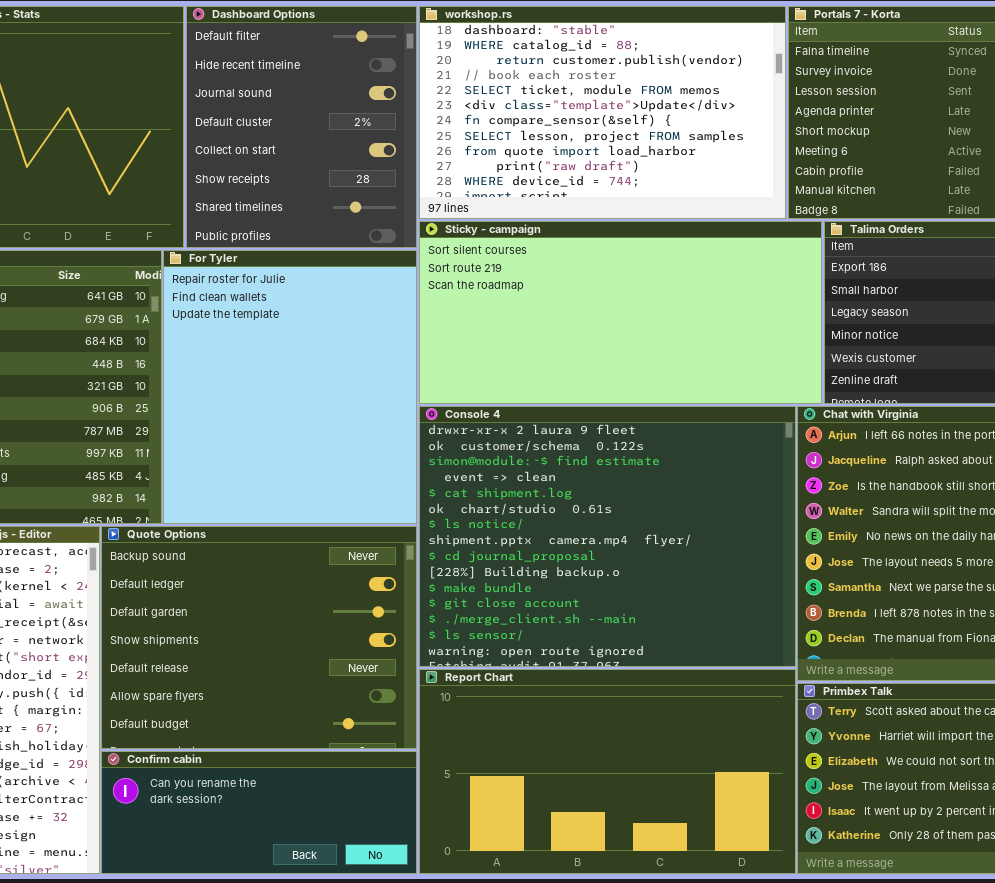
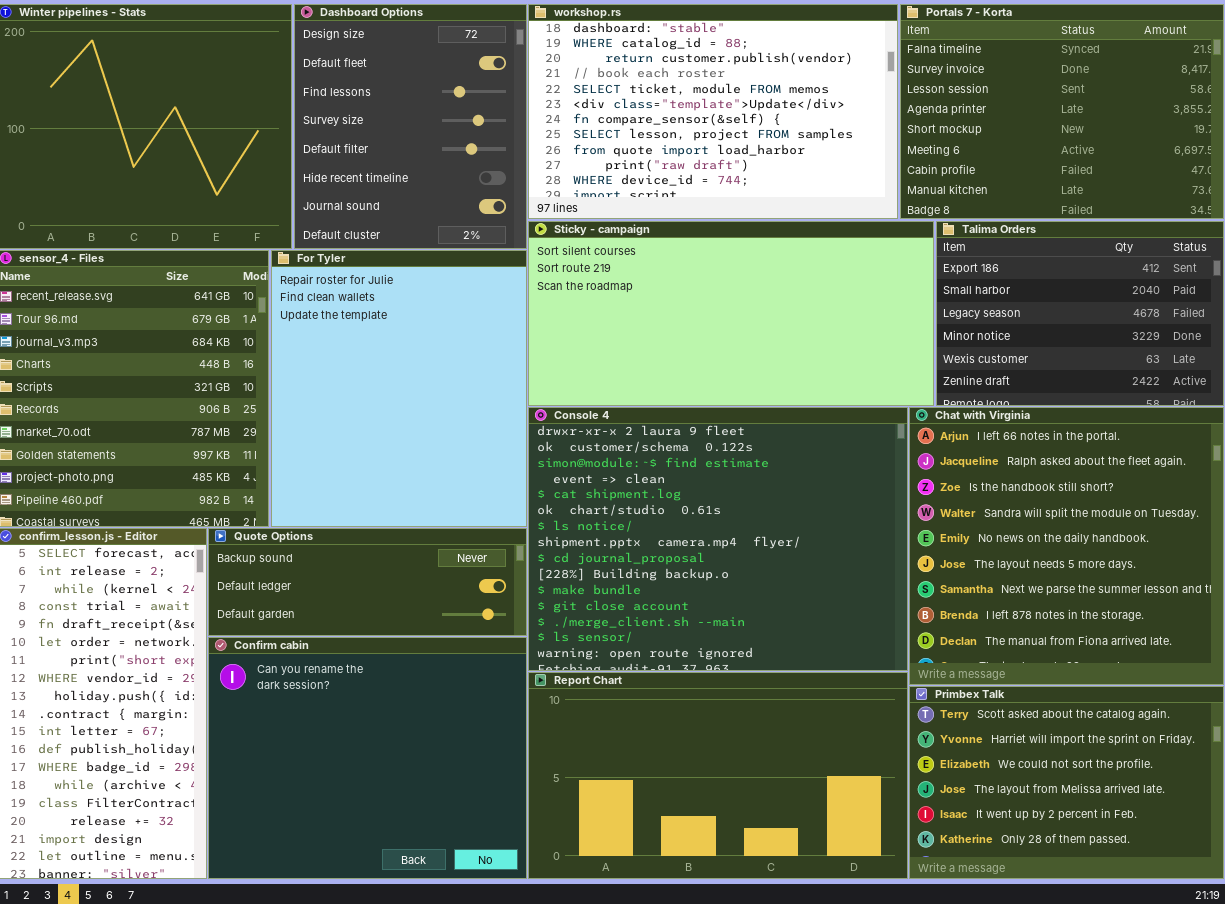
Dashboard Options: [186,6,417,248] -> [294,4,527,249], scrolled up 4 rows
Quote Options: [101,526,417,749] -> [208,528,527,636], resized
Confirm cabin: [101,751,417,874] -> [208,637,527,879], resized

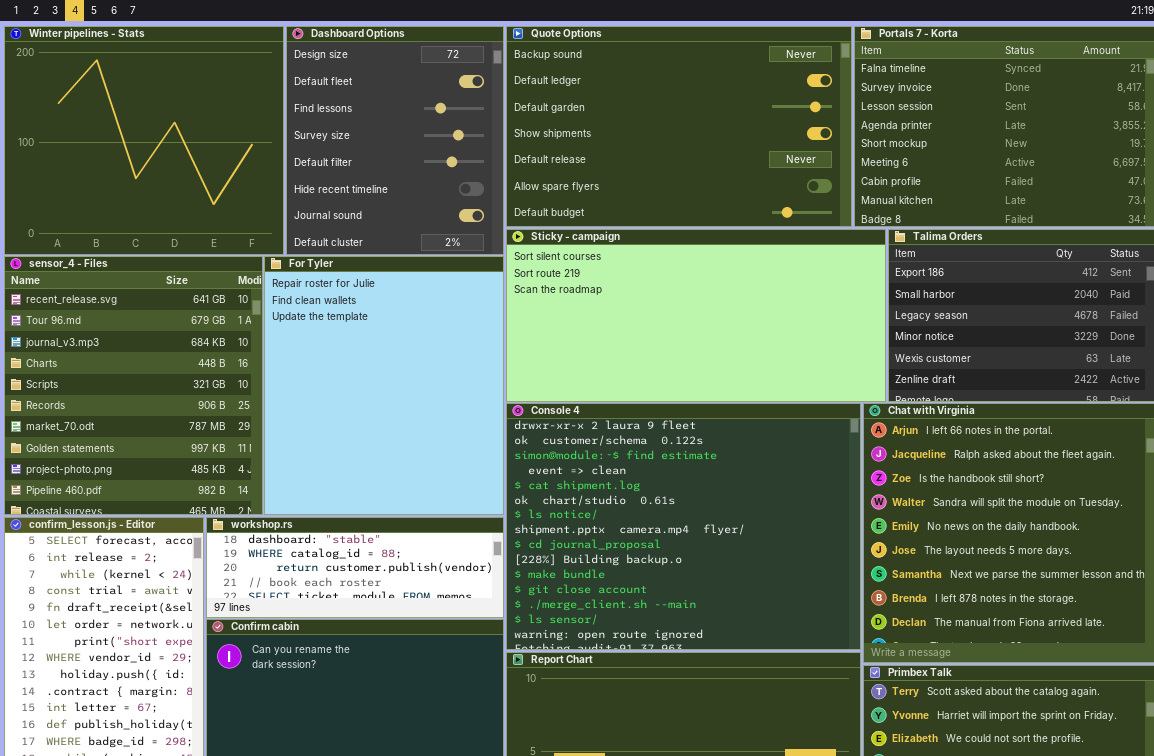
workshop.rs: [528,4,898,219] -> [206,517,504,618], moved, resized
Quote Options: [208,528,527,636] -> [506,26,852,227], moved, resized

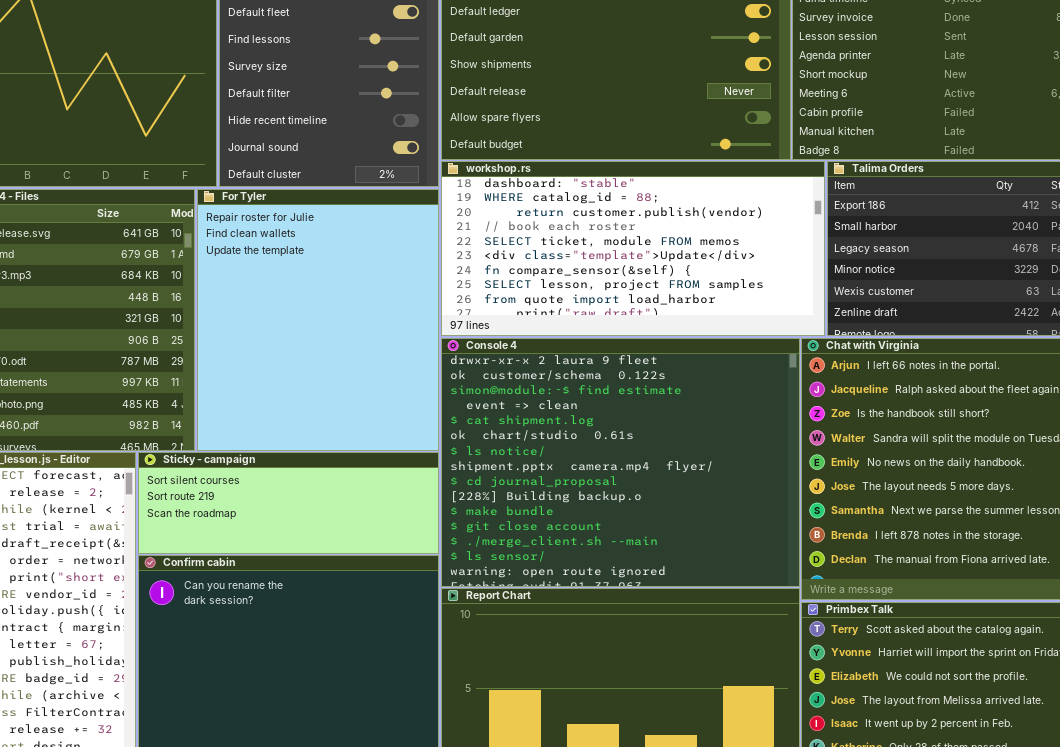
Sticky - campaign: [506,229,886,402] -> [138,452,439,554], moved, resized
workshop.rs: [206,517,504,618] -> [441,161,825,336], moved, resized

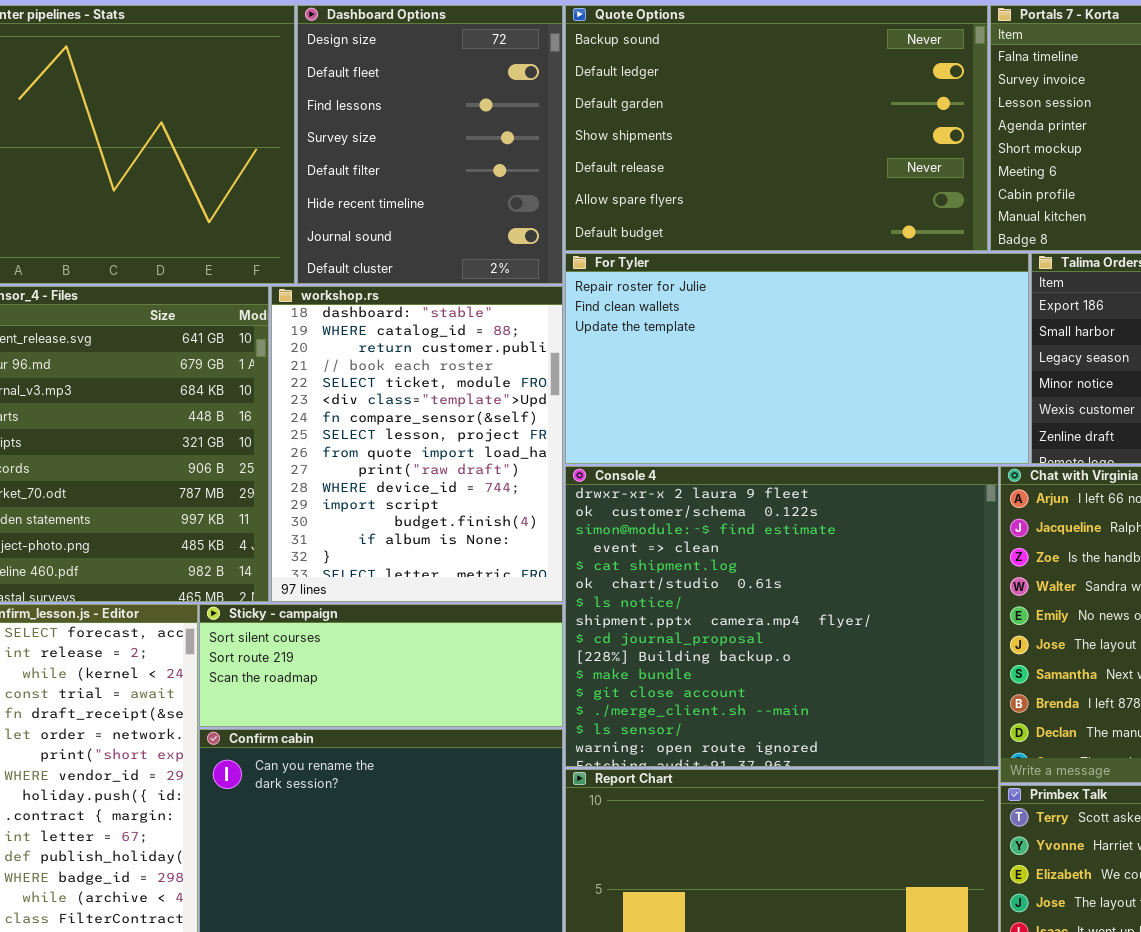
workshop.rs: [441,161,825,336] -> [271,286,563,602], moved, resized
For Tyler: [197,189,439,451] -> [565,253,1029,464], moved, resized

